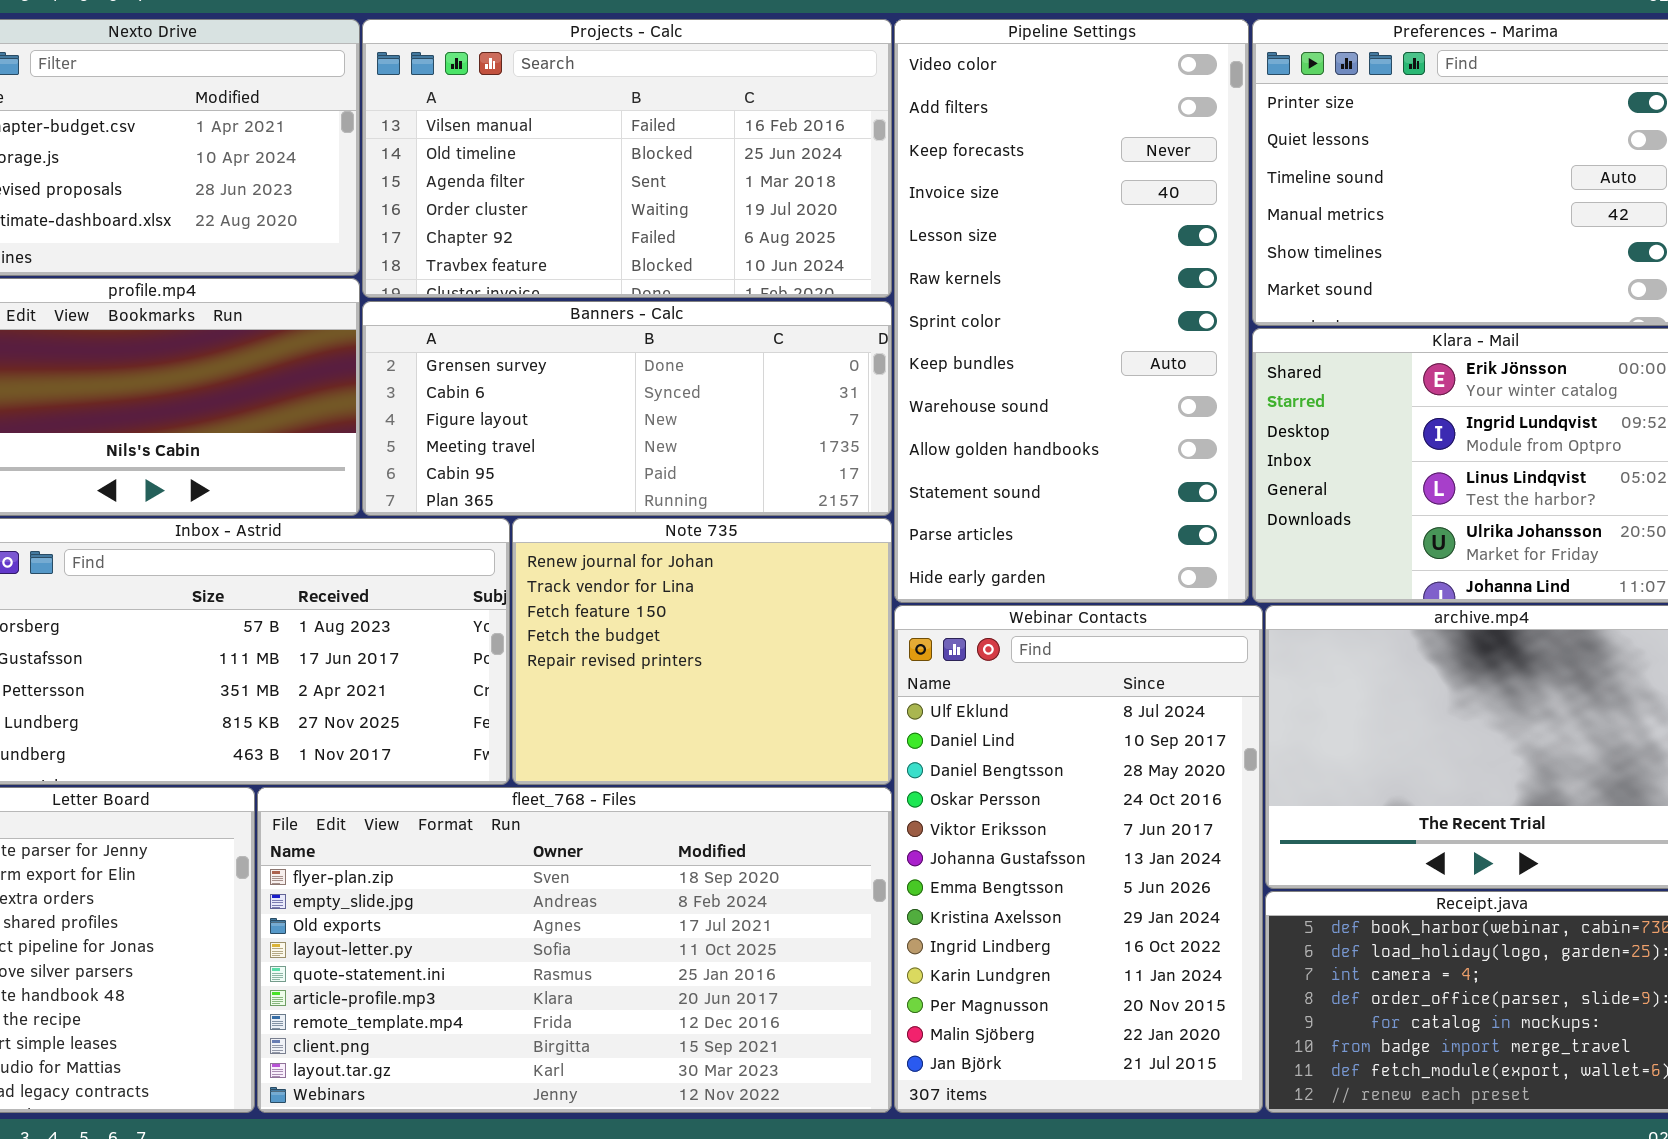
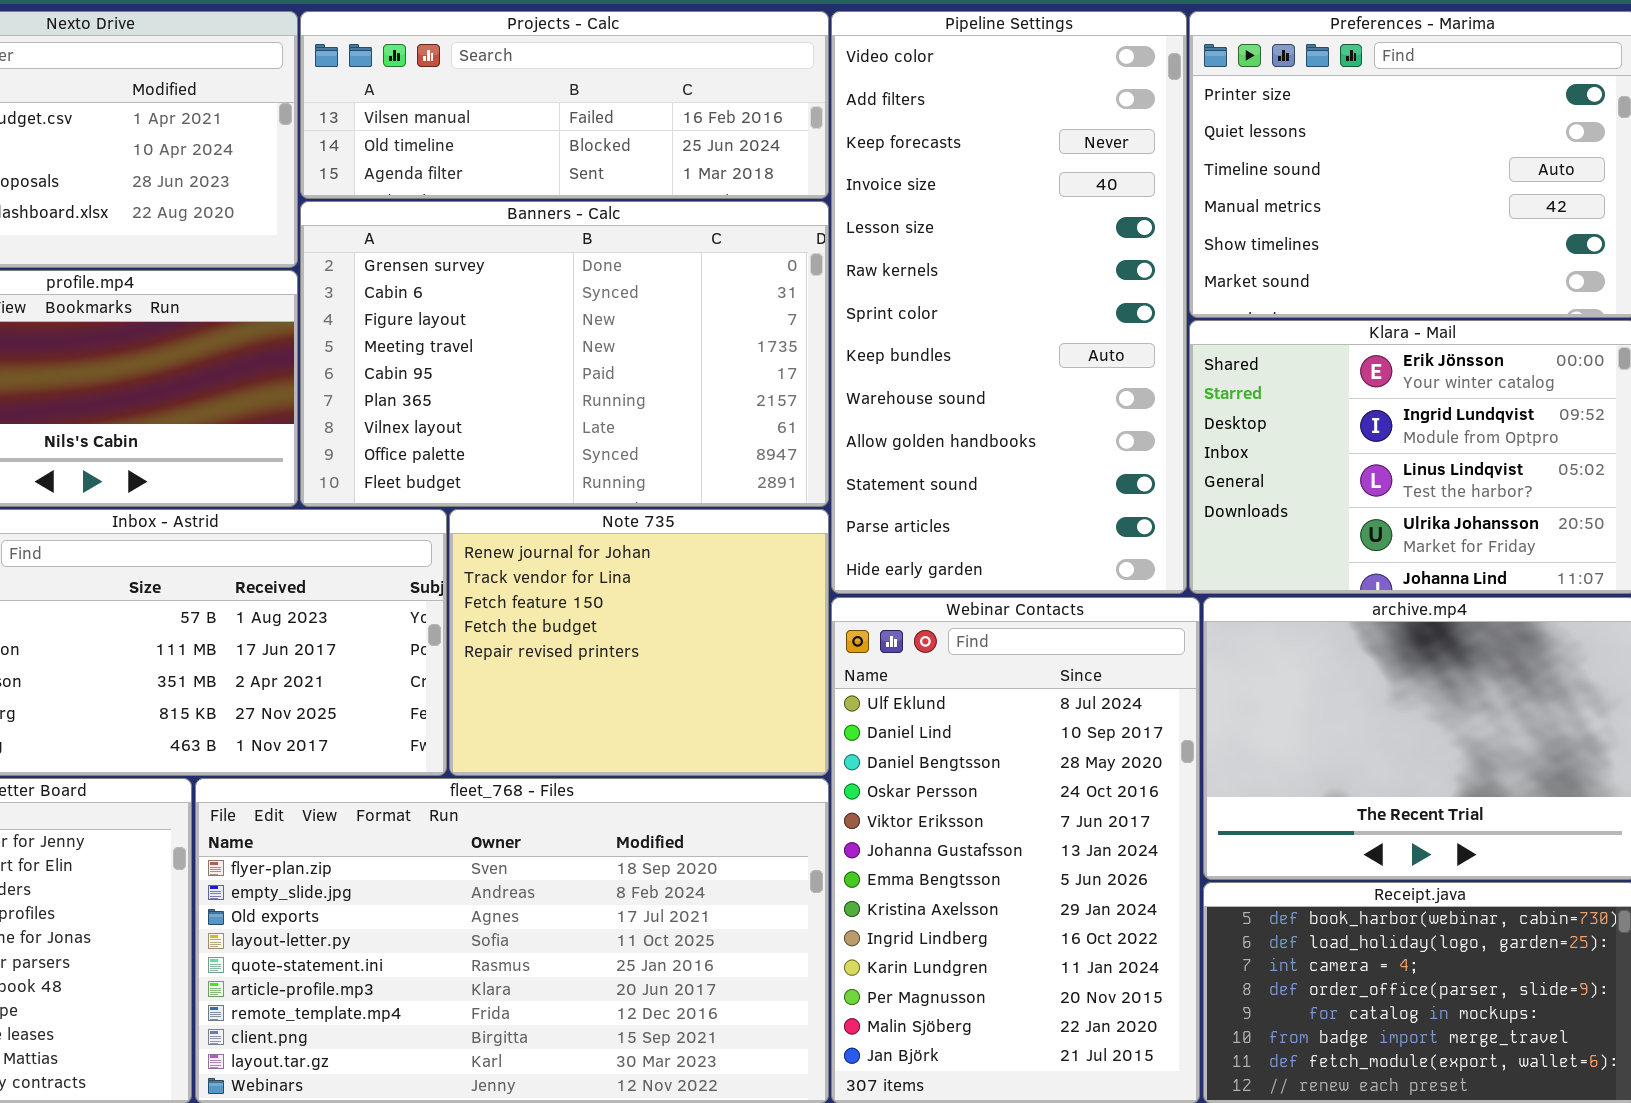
Projects - Calc: [362,19,892,298] -> [300,11,829,199], resized
Banners - Calc: [362,301,892,516] -> [300,201,829,507], resized

